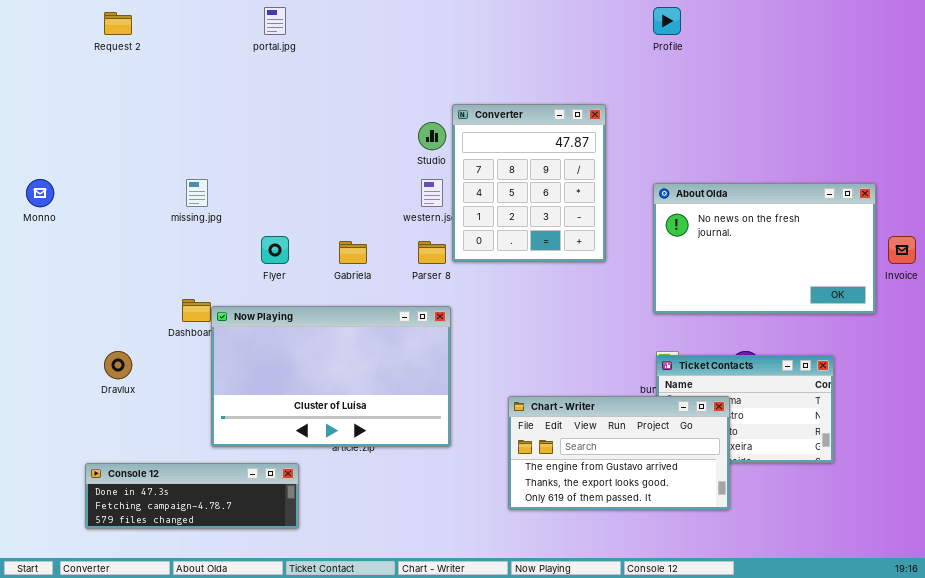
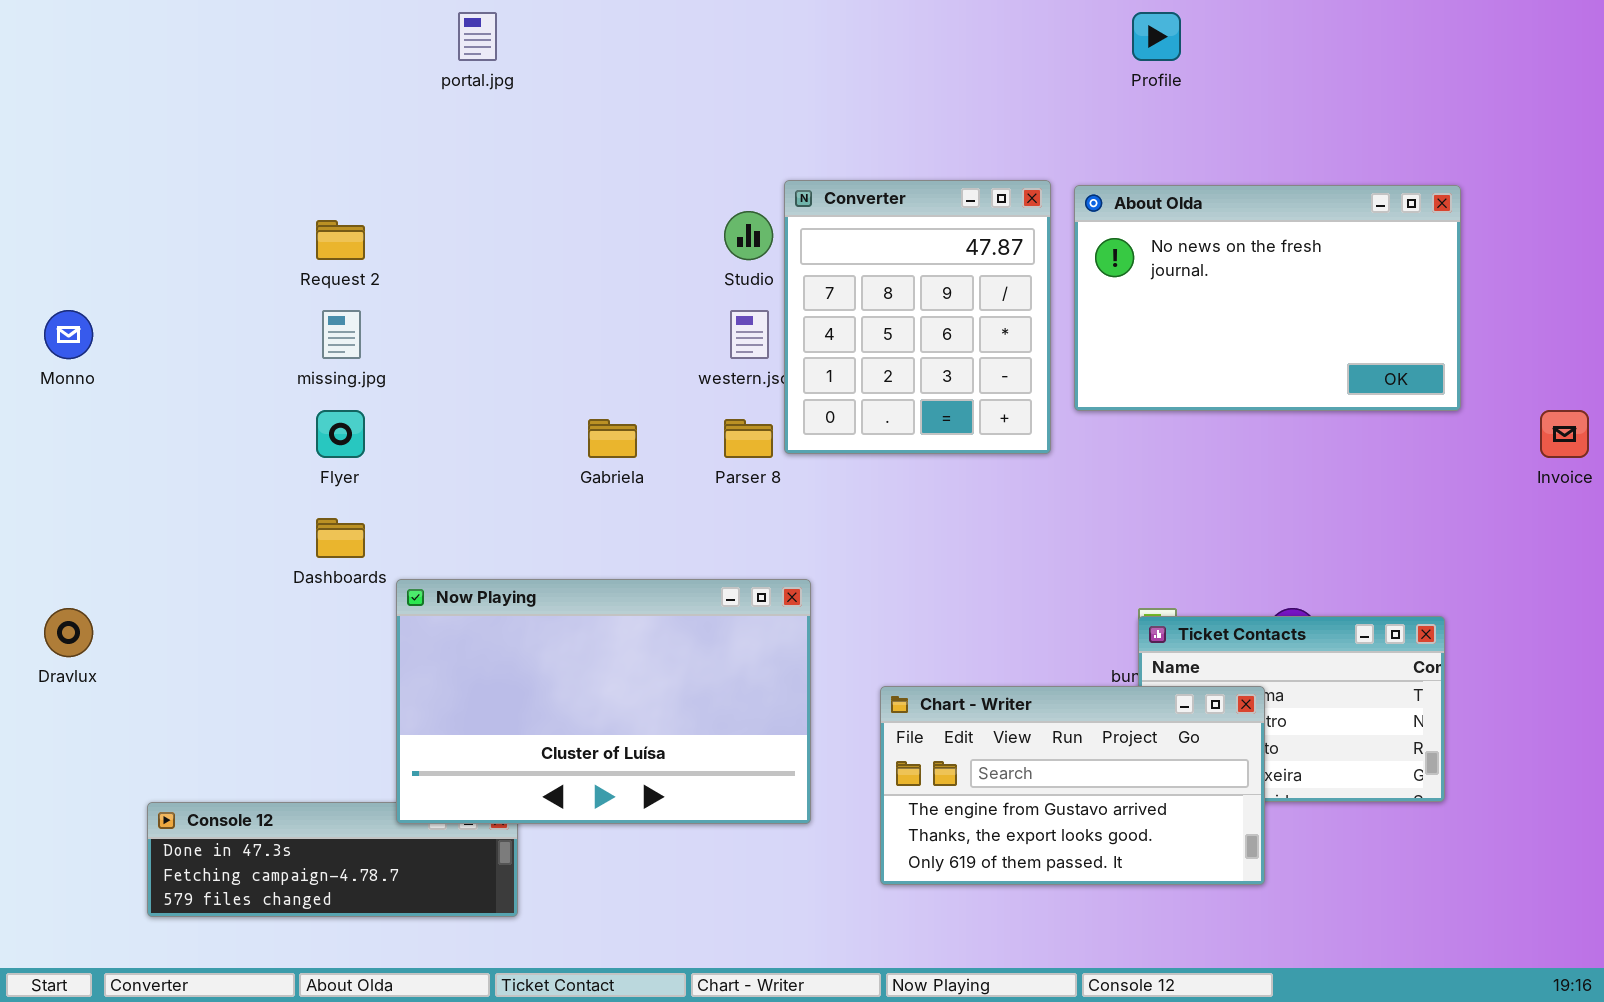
Request 2: [104,12,132,35] -> [316,220,365,260], moved
About Olda: [653,183,876,314] -> [1074,185,1461,411], moved
Flyer: [261,236,289,264] -> [316,410,365,458], moved
Now Playing: [211,306,451,447] -> [396,579,811,824], moved
Dravlux: [104,351,132,379] -> [44,608,93,657], moved

